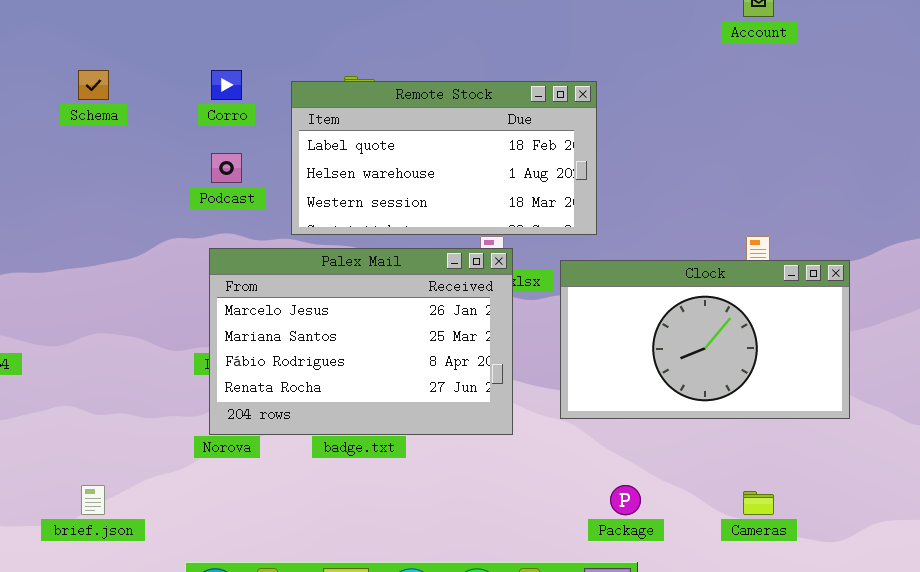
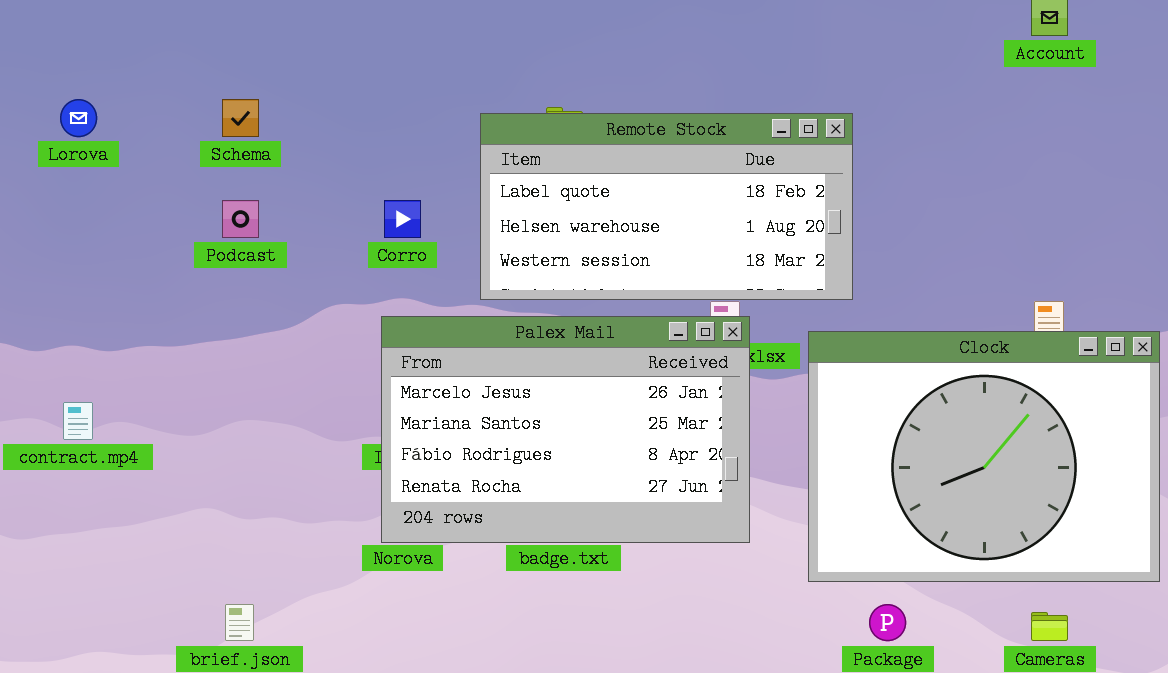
Corro: [211,70,242,100] -> [384,200,421,238], moved
Podcast: [211,153,242,183] -> [222,200,259,238], moved
Clock: [560,260,850,419] -> [808,331,1160,582], resized

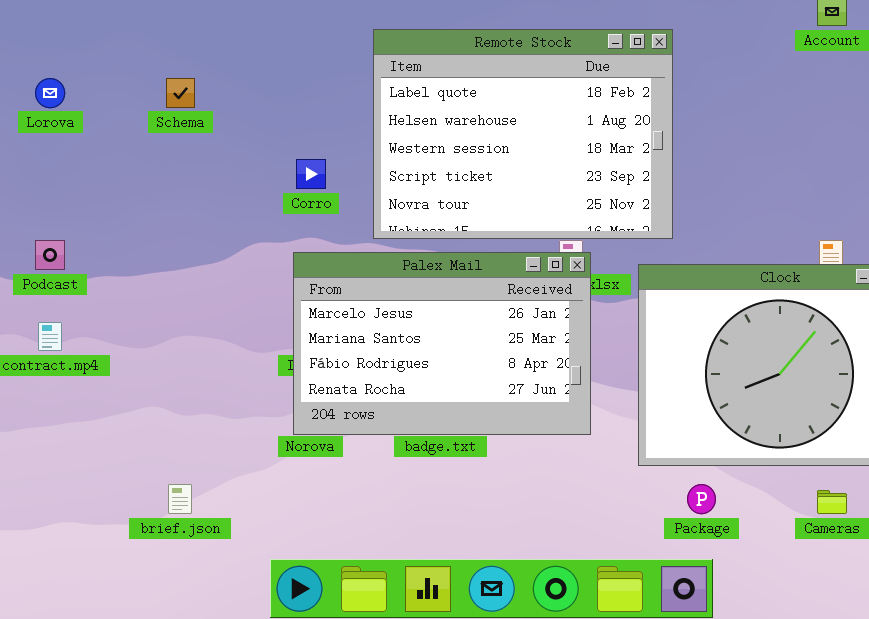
Remote Stock: [480,113,853,300] -> [373,29,673,239], resized
Podcast: [222,200,259,238] -> [35,240,65,270], moved

